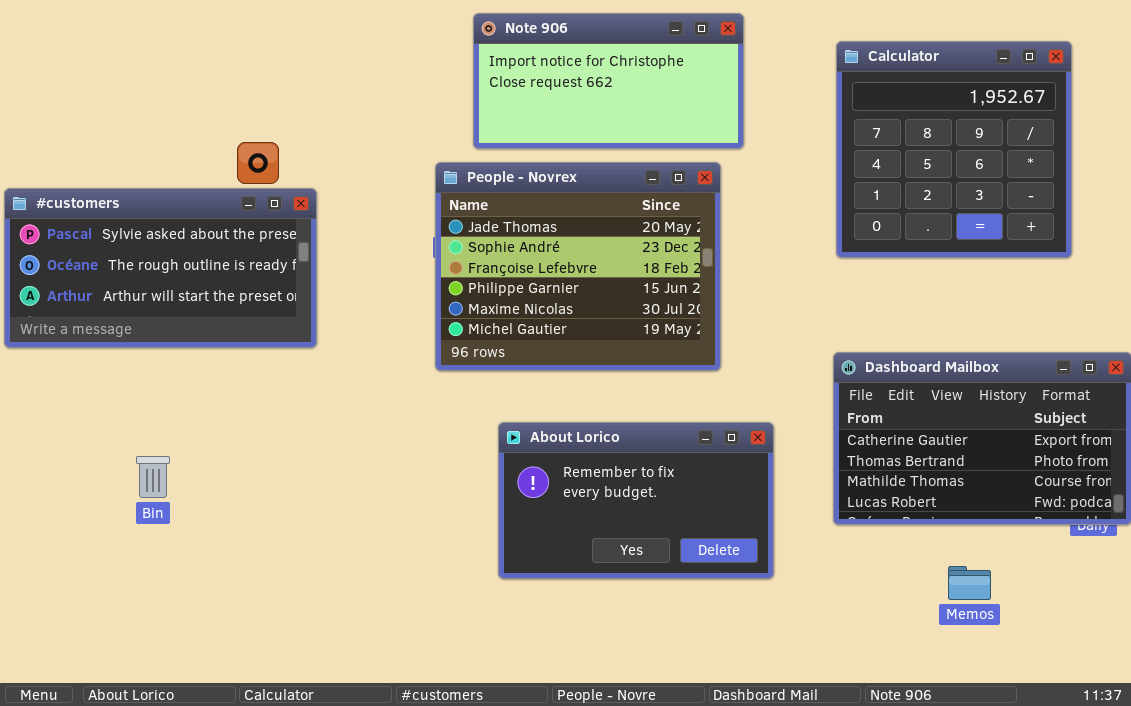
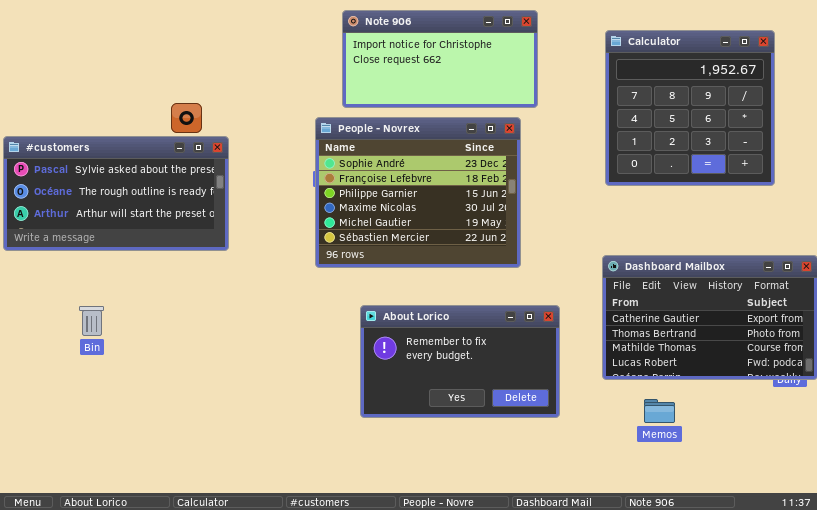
People - Novrex: [435,162,721,371] -> [315,117,521,268], scrolled down 1 row
Bin: [136,456,170,498] -> [79,306,104,336], moved
Memos: [948,566,991,600] -> [644,399,675,423], moved

